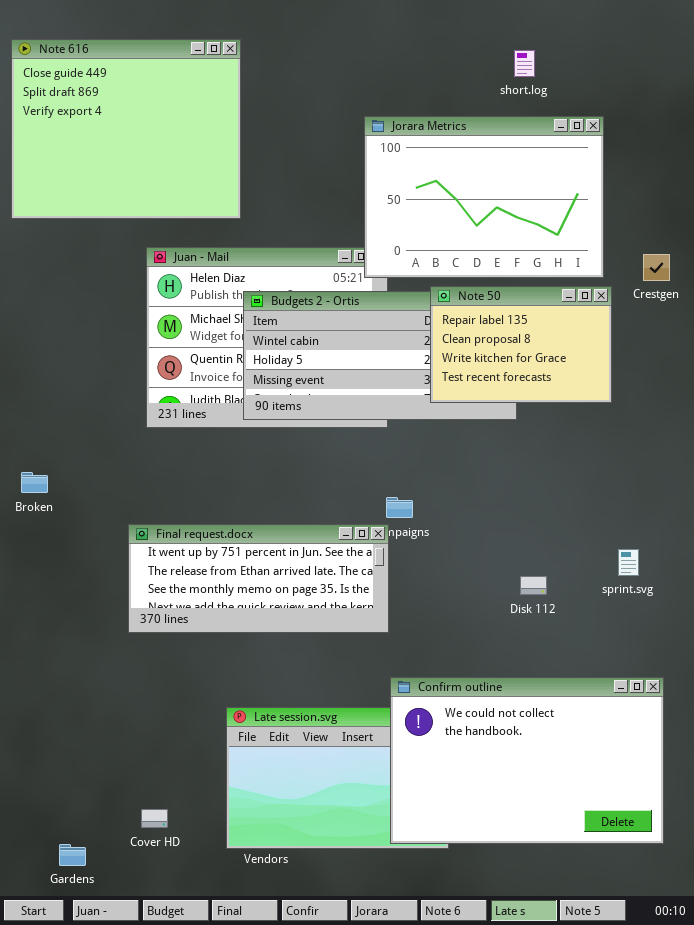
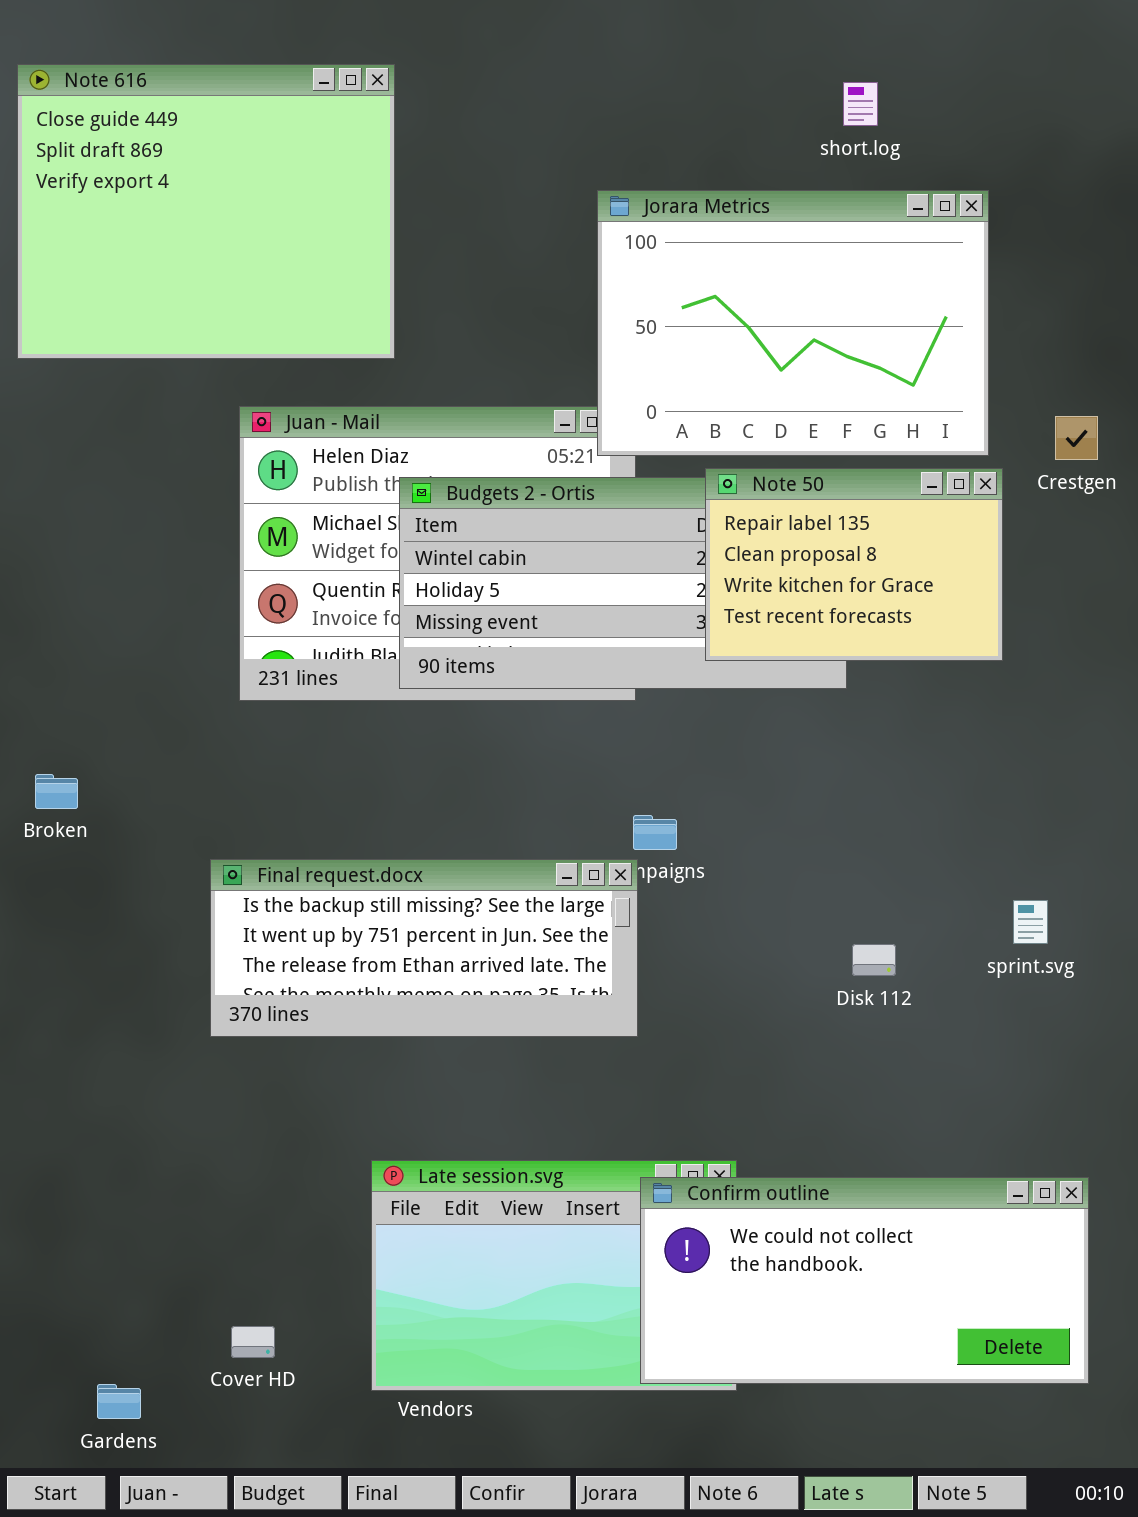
Final request.docx: [128,524,389,633] -> [210,859,638,1037], scrolled up 1 row
Confirm outline: [390,677,664,844] -> [640,1177,1089,1384], resized

